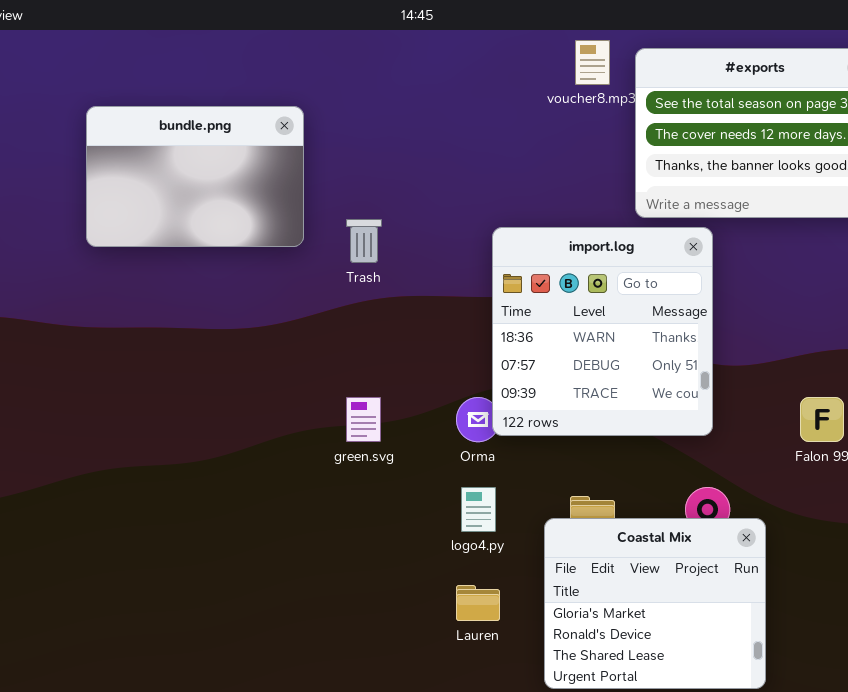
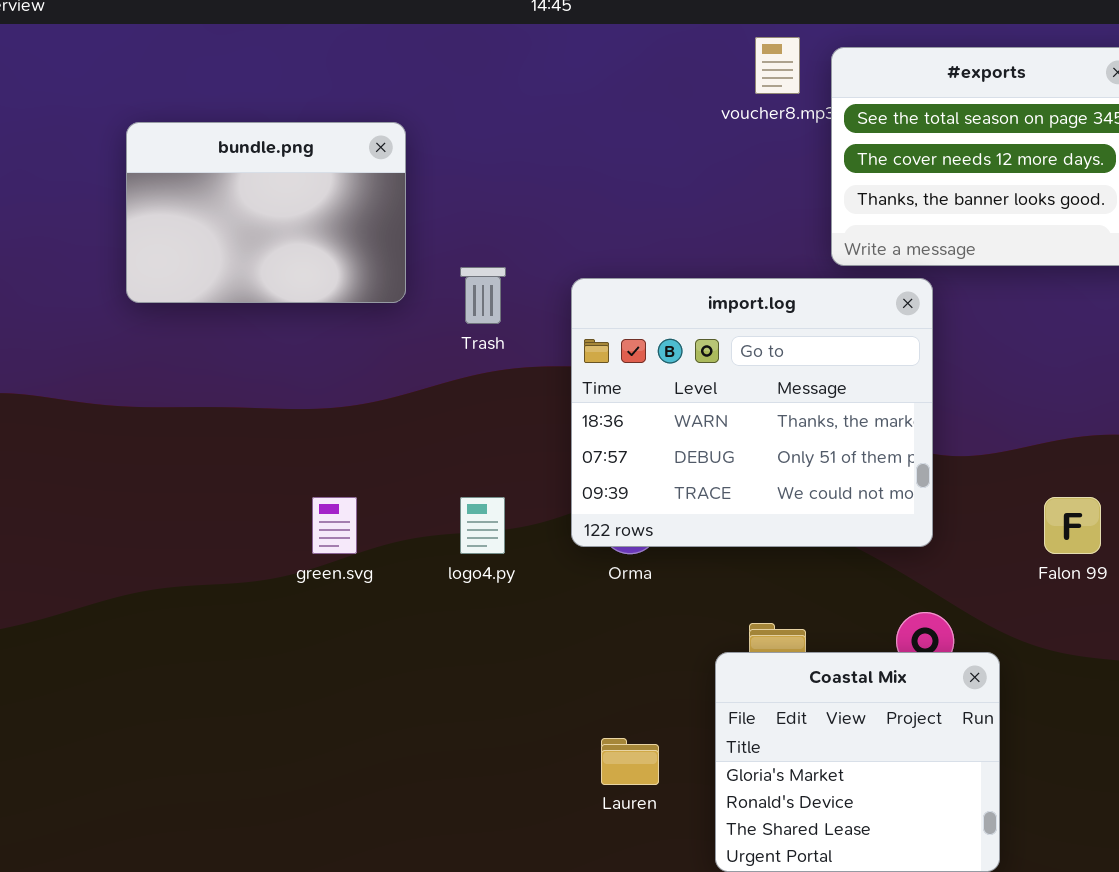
import.log: [492,227,713,436] -> [571,278,933,547], resized
green.svg: [346,397,381,442] -> [312,497,357,554], moved
logo4.py: [461,487,496,532] -> [460,497,505,554], moved

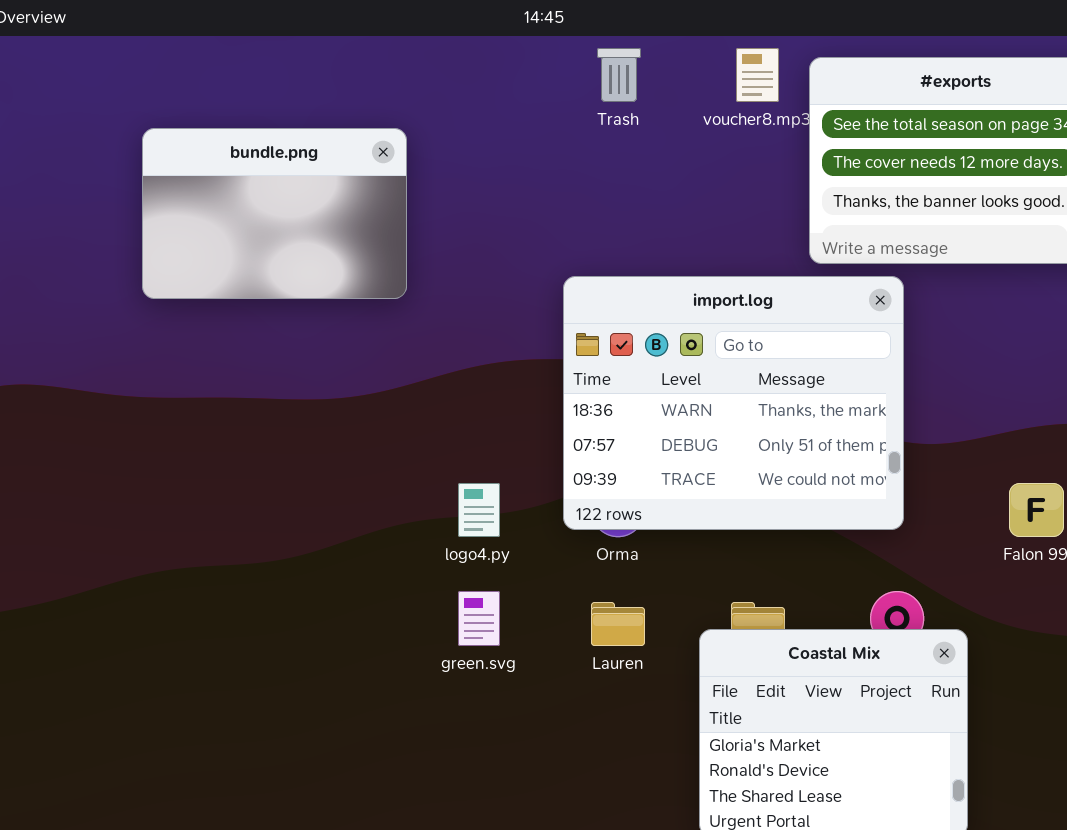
Trash: [460,267,506,324] -> [597,48,641,102], moved
green.svg: [312,497,357,554] -> [458,591,500,646], moved
Lauren: [601,738,659,785] -> [591,602,645,646], moved

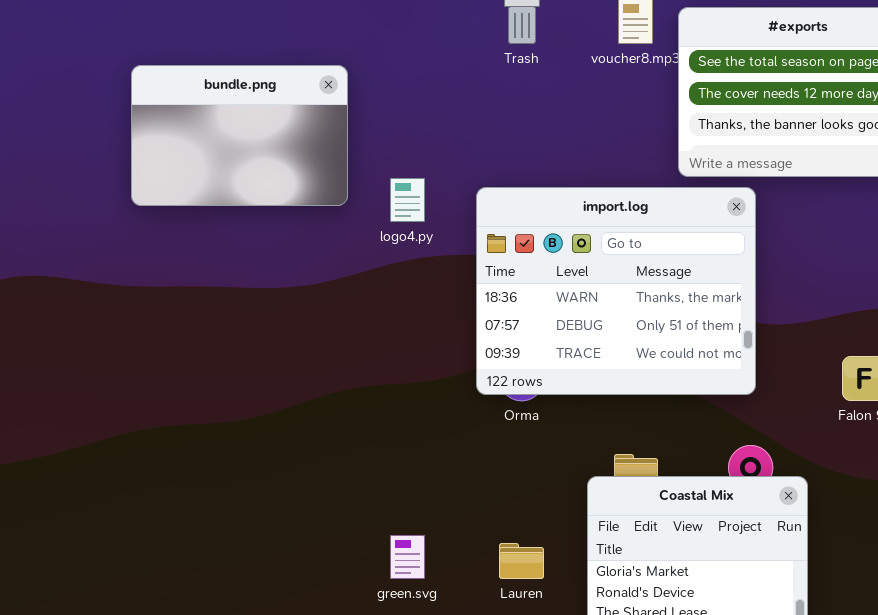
logo4.py: [458,483,500,537] -> [390,178,425,222], moved
green.svg: [458,591,500,646] -> [390,535,425,579], moved
Lauren: [591,602,645,646] -> [499,543,544,579], moved

